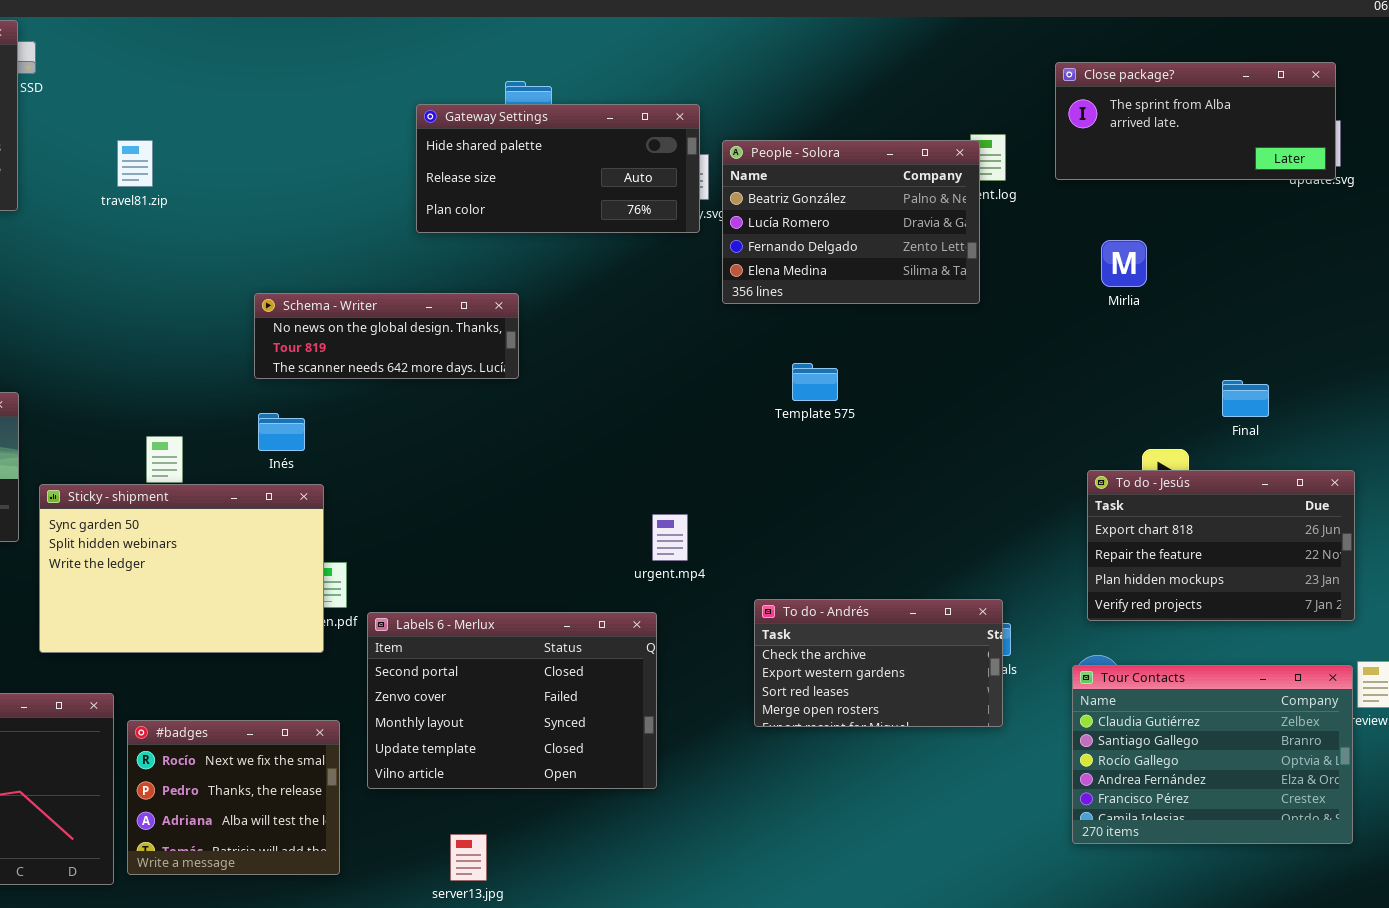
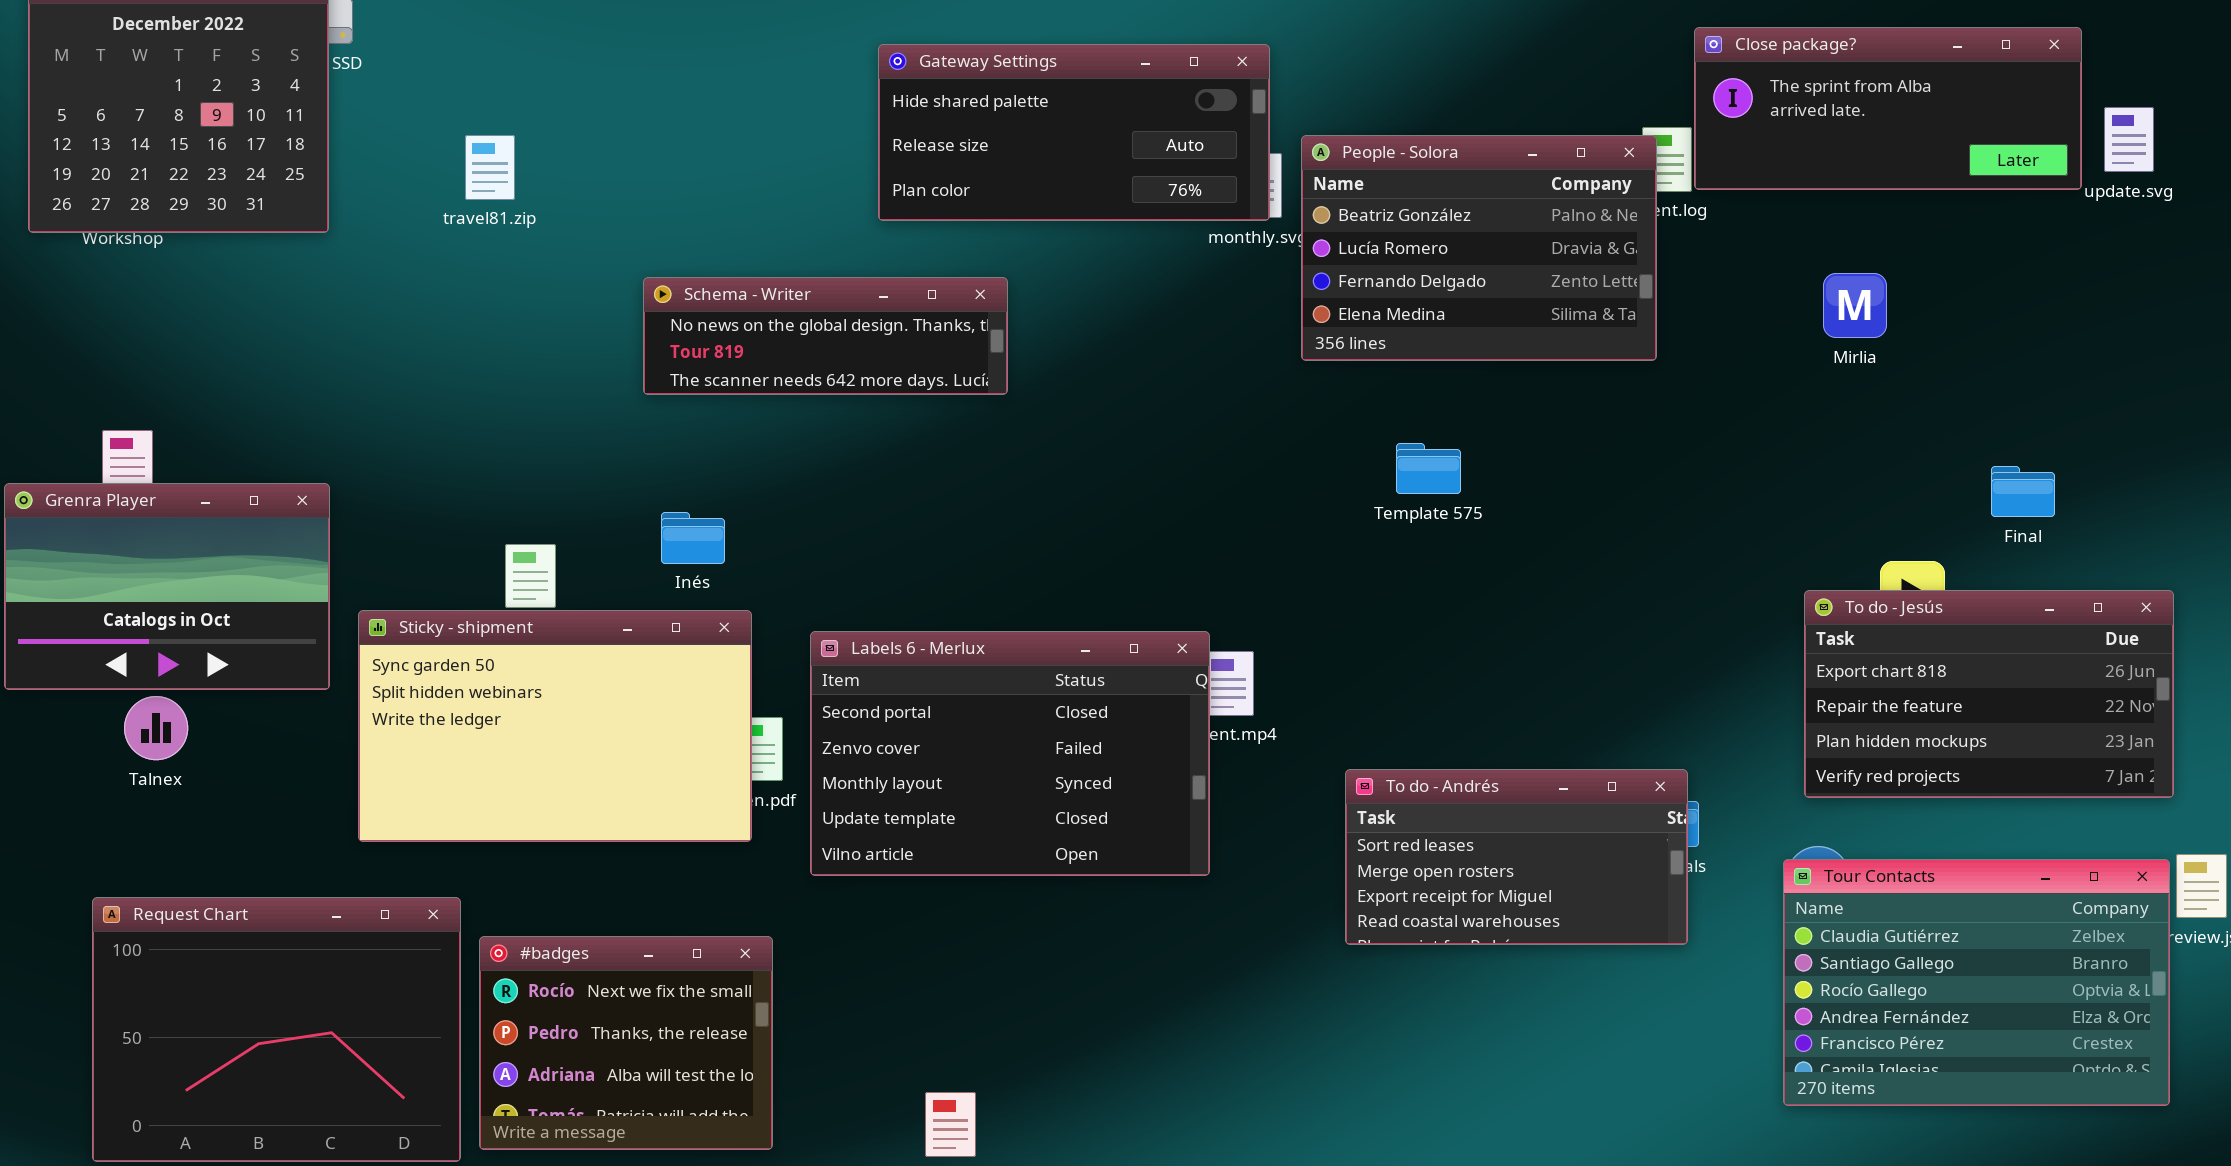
Close package?: [1055,62,1336,180] -> [1694,27,2082,190], moved
Gateway Settings: [416,104,700,233] -> [878,44,1270,221], moved
Schema - Writer: [254,293,519,379] -> [643,277,1008,395], moved
To do - Andrés: [754,599,1003,727] -> [1345,769,1688,945], scrolled down 2 rows
Labels 6 - Merlux: [367,612,657,789] -> [810,631,1210,876], moved

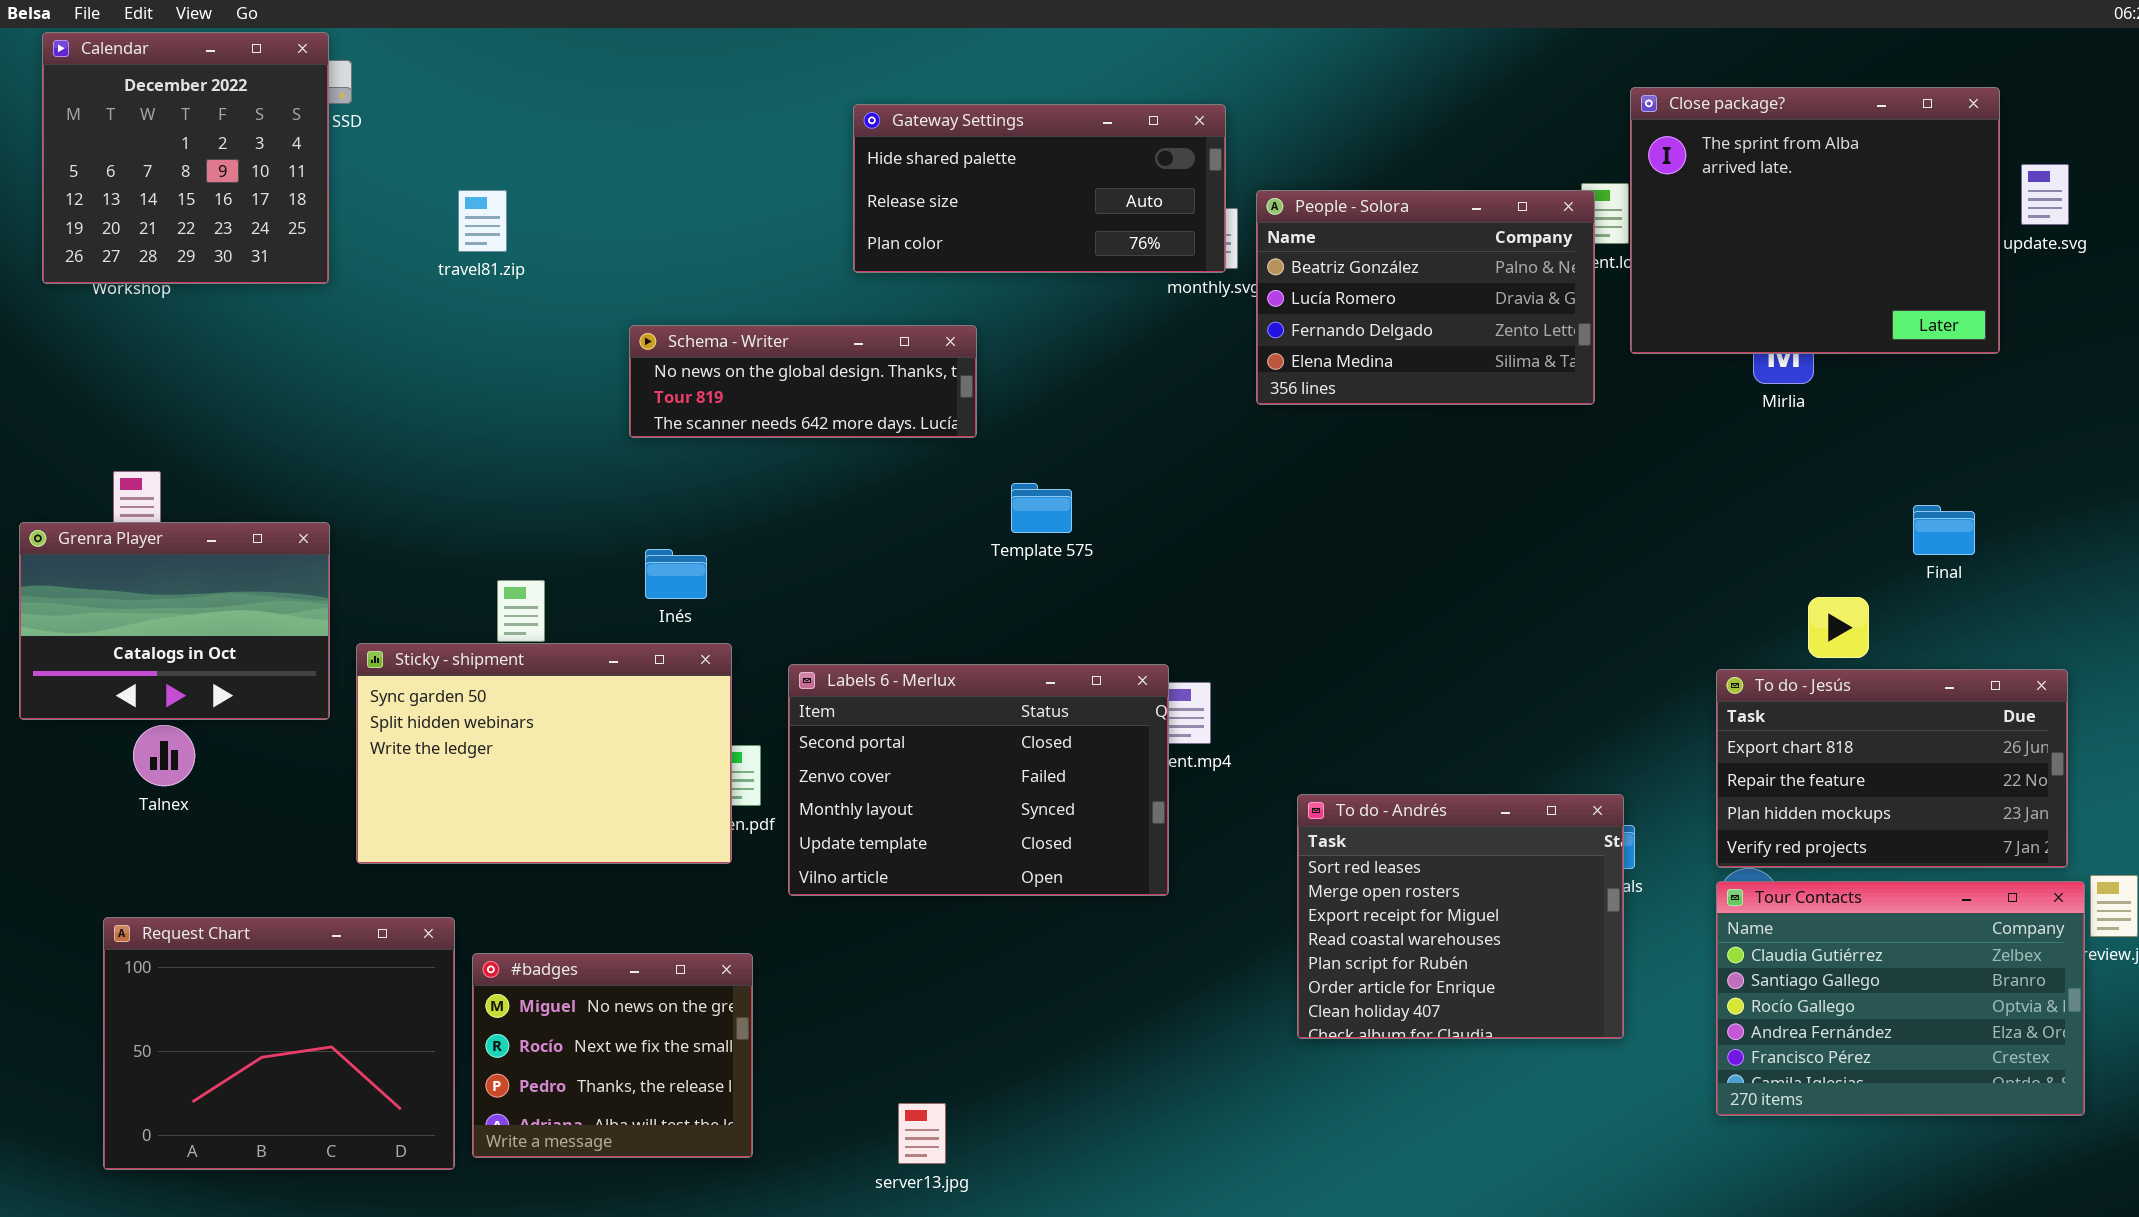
Close package?: [1694,27,2082,190] -> [1630,87,2000,354], resized
Template 575: [1396,443,1461,494] -> [1011,483,1072,533], moved
To do - Jesús: [1804,590,2174,798] -> [1716,669,2068,868], moved
To do - Andrés: [1345,769,1688,945] -> [1297,794,1624,1039], resized
#badges: [479,936,773,1150] -> [472,953,753,1158], scrolled up 1 row

